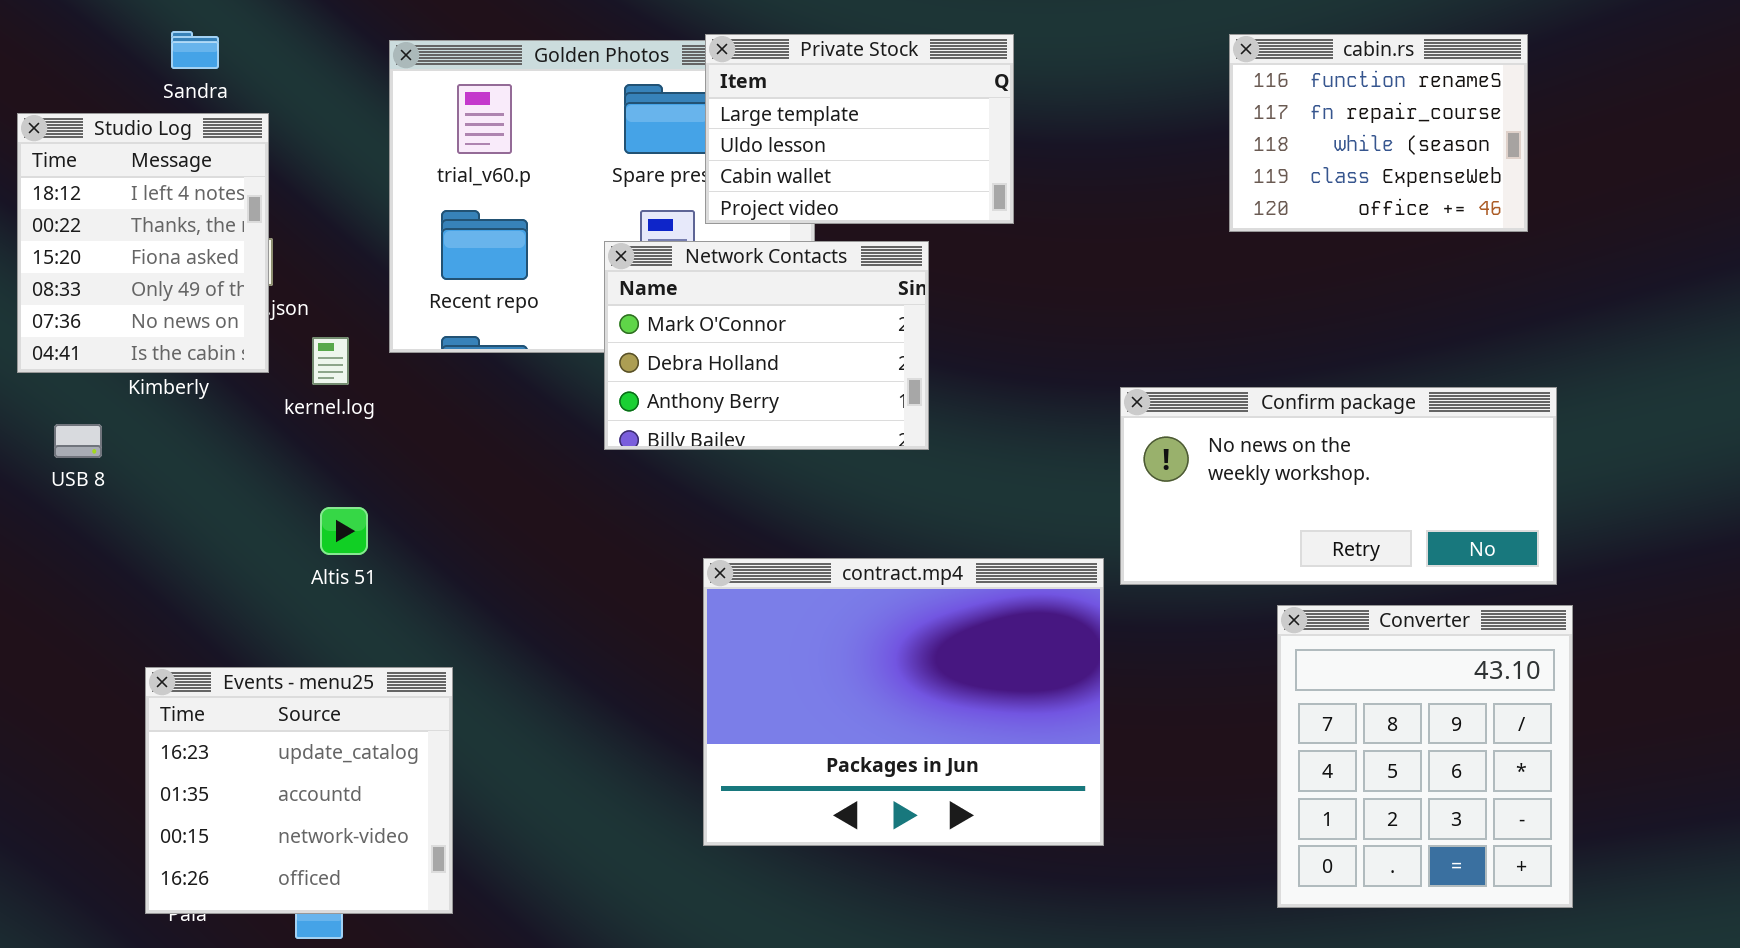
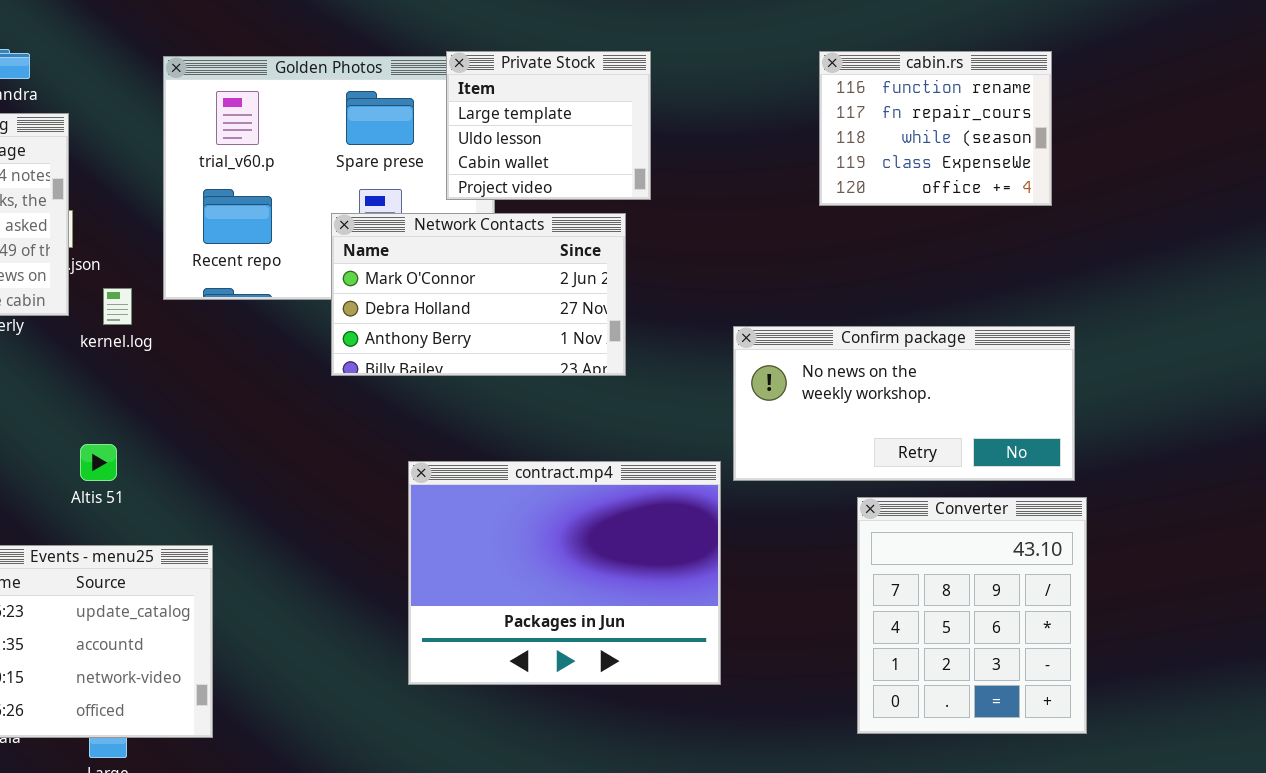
Private Stock: [705,34,1014,224] -> [446,51,651,200], resized
Network Contacts: [604,241,929,450] -> [331,213,626,376], resized
Altis 51: [320,507,368,555] -> [80,444,117,481], moved

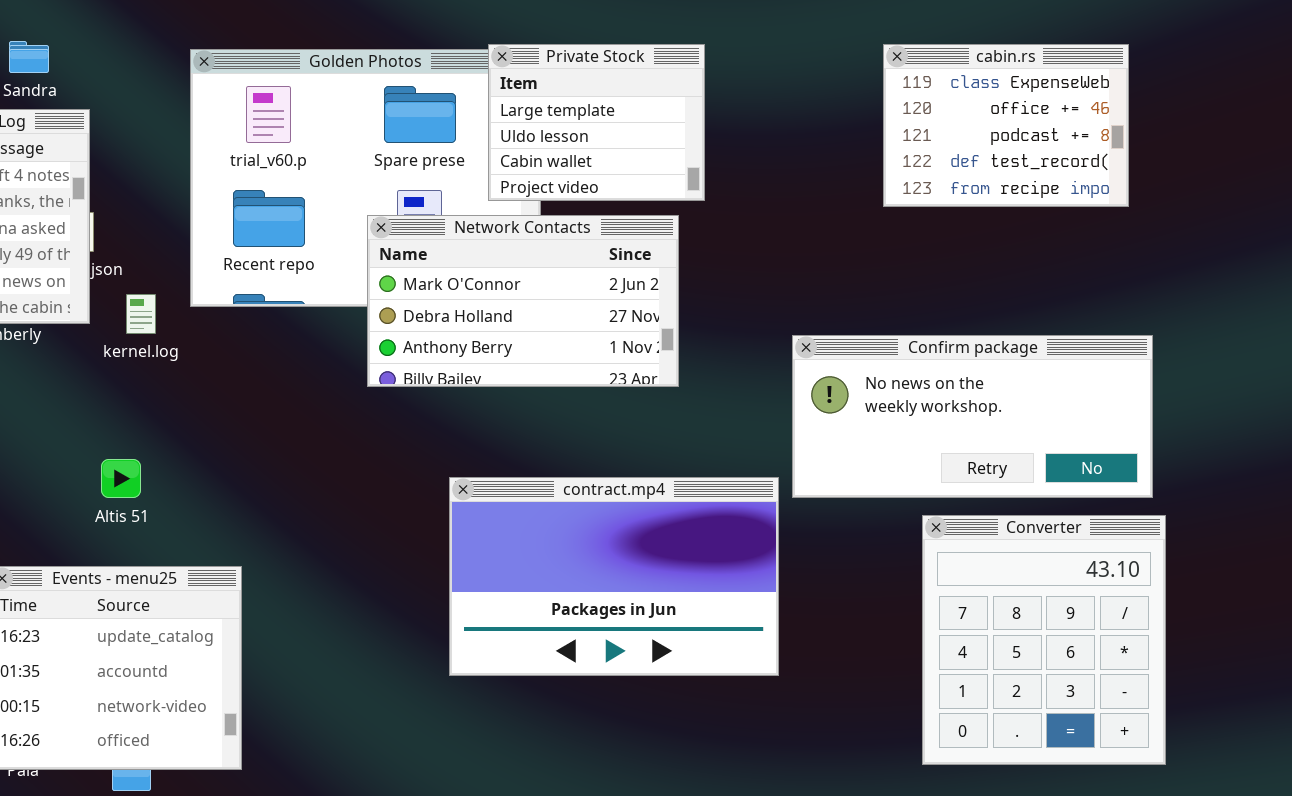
cabin.rs: [819,51,1052,206] -> [883,44,1129,207], scrolled down 3 rows
contract.mp4: [408,461,721,685] -> [449,477,779,676], resized

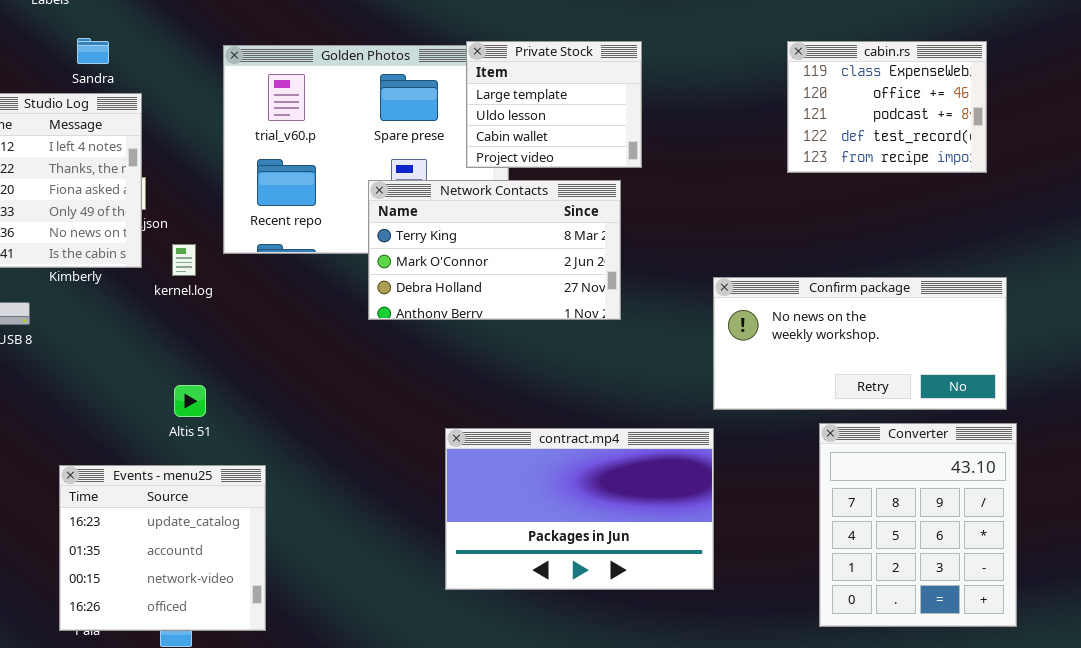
Network Contacts: [367,215,679,387] -> [368,180,621,320], scrolled up 1 row
Altis 51: [101,459,141,498] -> [174,385,206,417], moved
contract.mp4: [449,477,779,676] -> [445,428,714,590], moved

